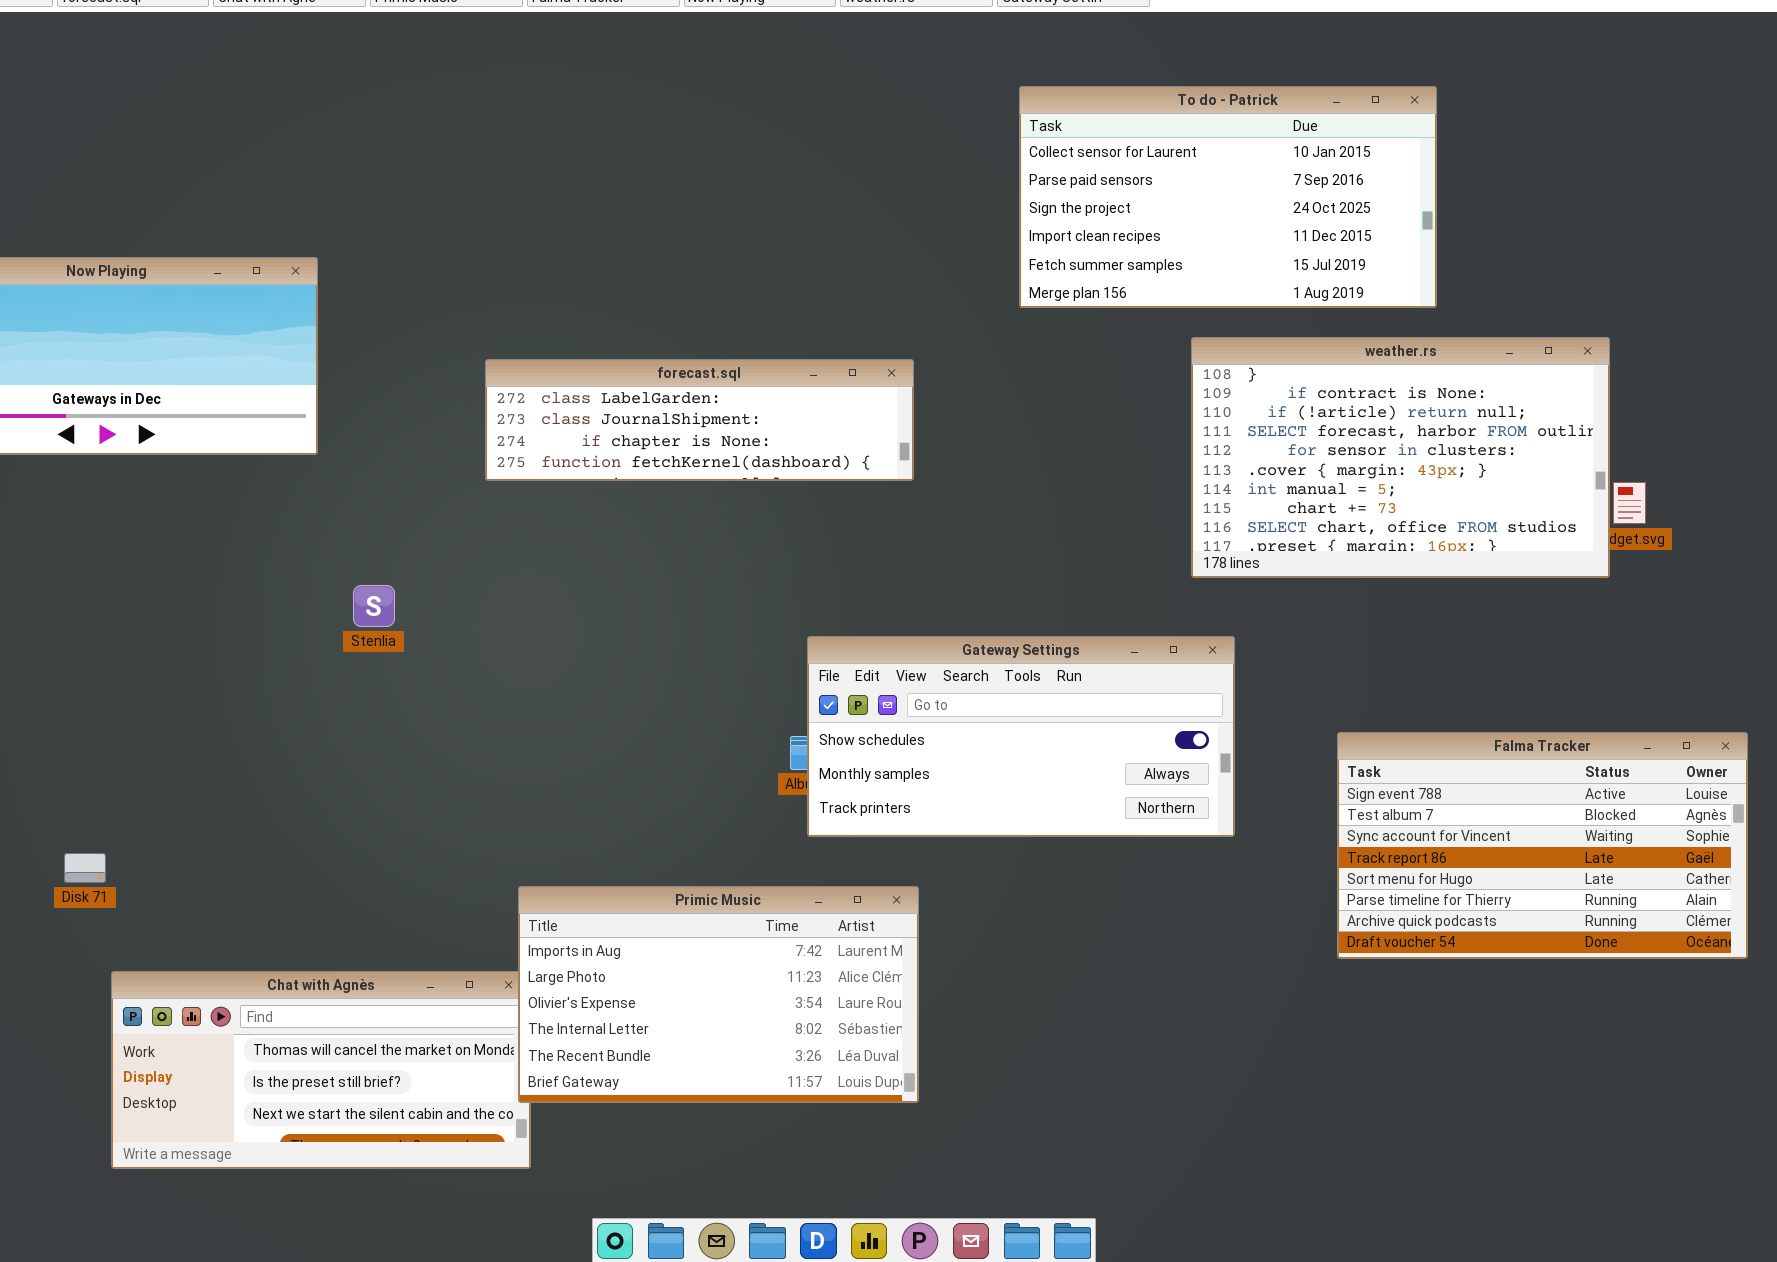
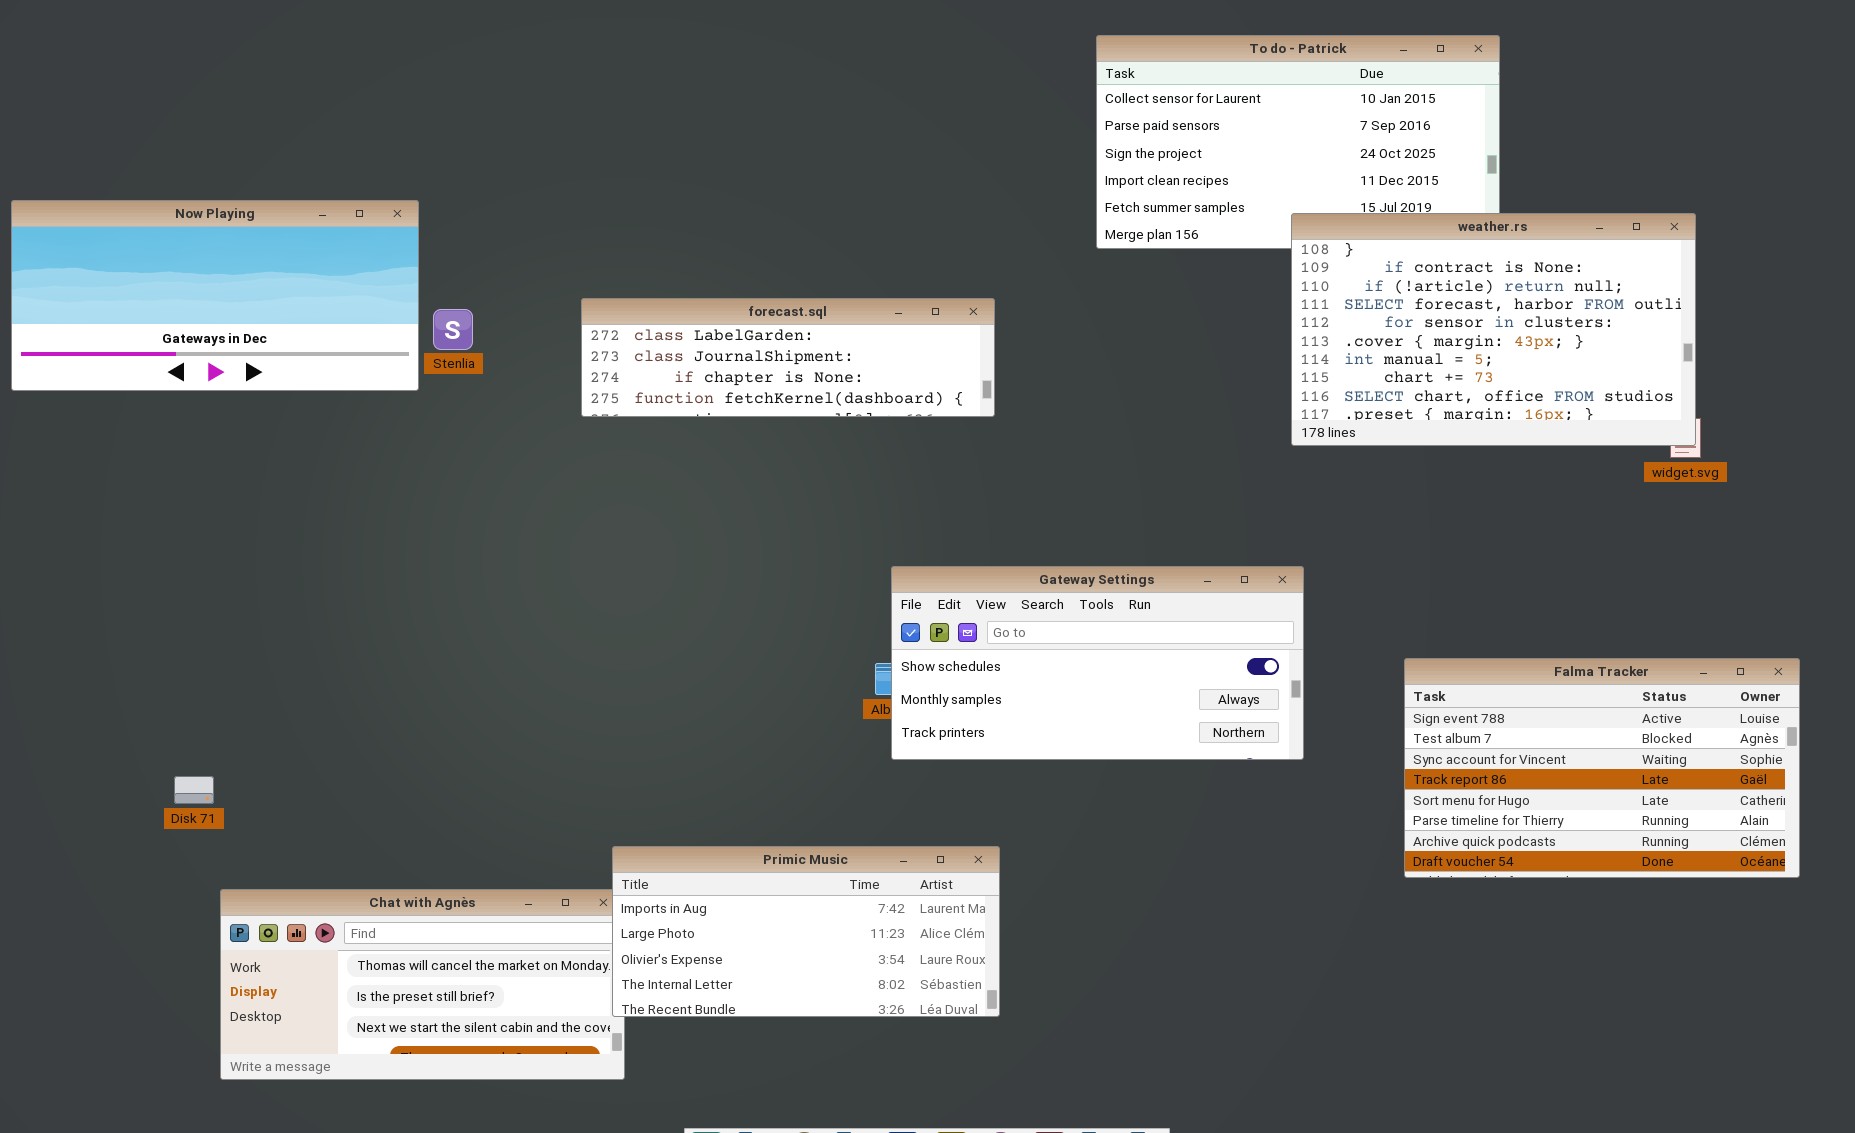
weather.rs: [1191,337,1610,578] -> [1291,213,1696,446], moved
Stenlia: [353,585,395,627] -> [433,309,473,350], moved
Primic Music: [518,886,919,1103] -> [612,846,1000,1017], resized

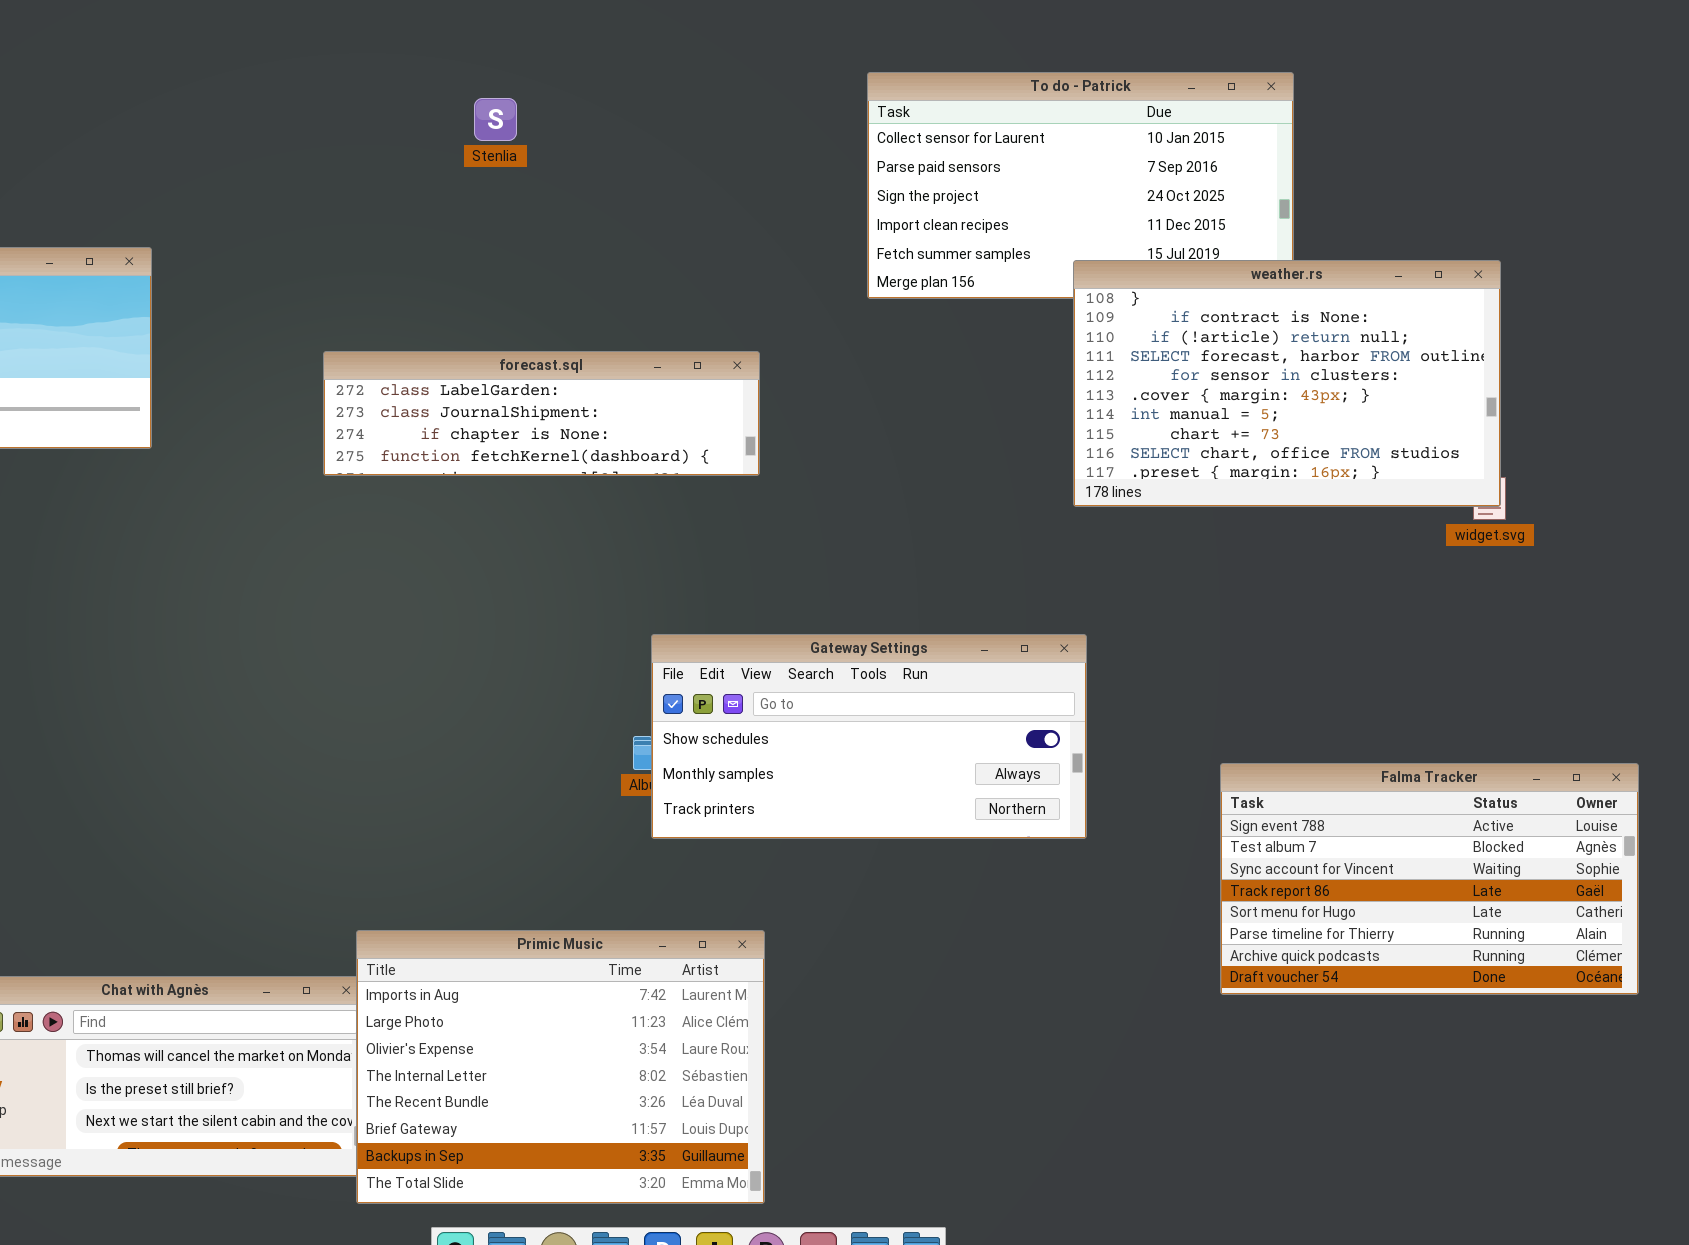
Stenlia: [433,309,473,350] -> [474,98,517,141], moved
Falma Tracker: [1404,658,1800,878] -> [1220,763,1639,995], moved
Primic Music: [612,846,1000,1017] -> [356,930,765,1204], resized

